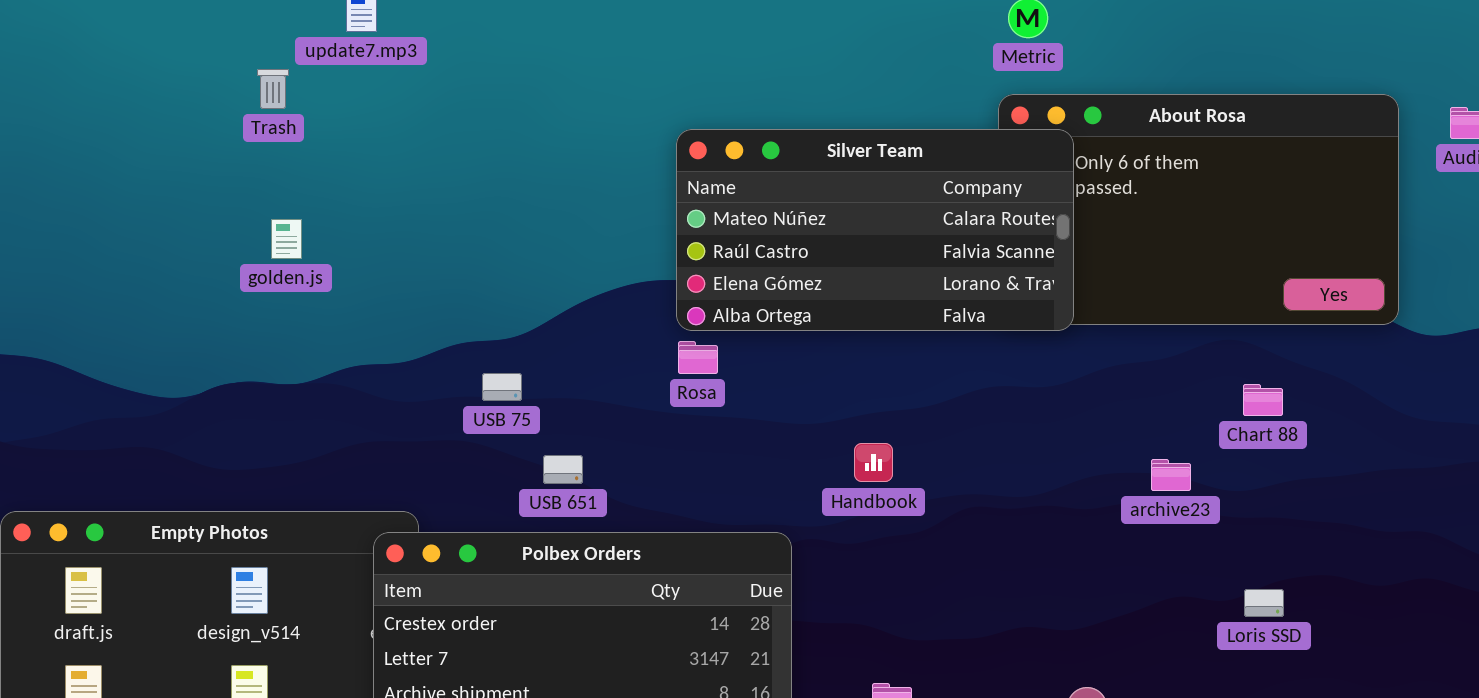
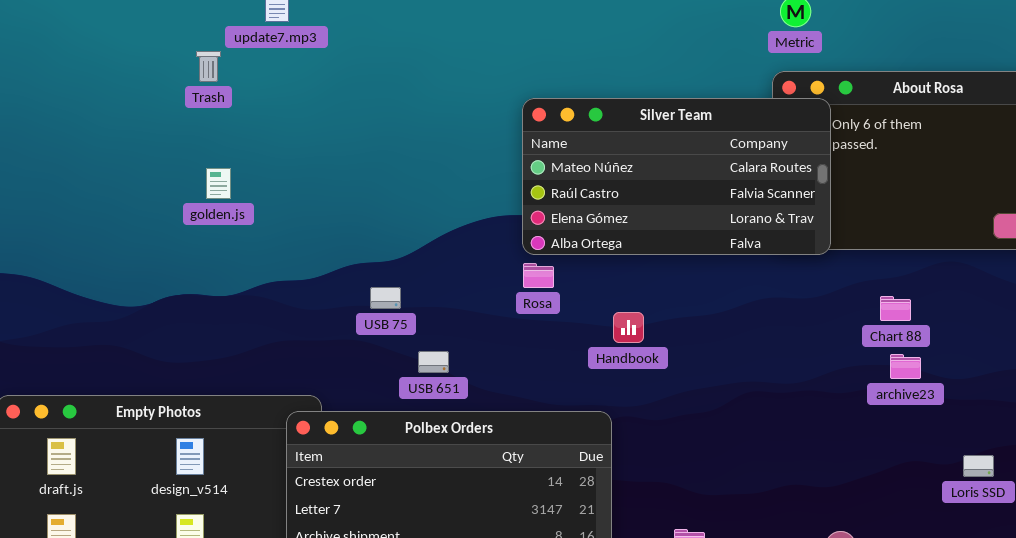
Chart 88: [1243,384,1283,416] -> [880,296,911,321], moved
Handbook: [854,443,893,482] -> [613,312,644,343], moved

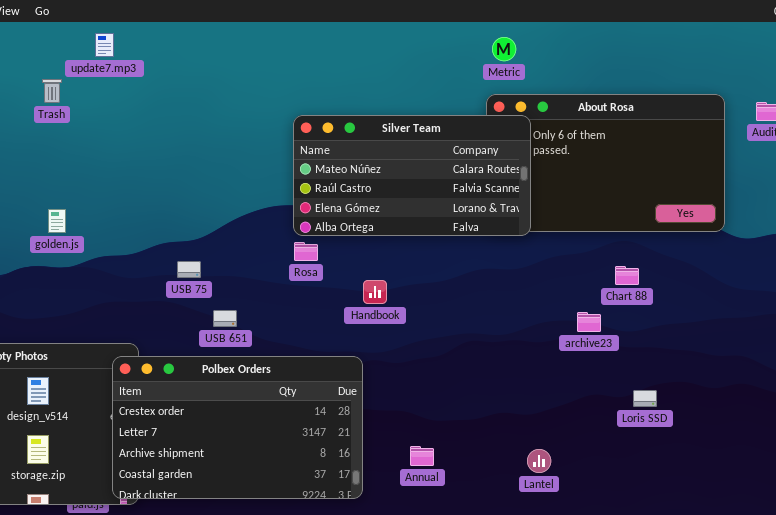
golden.js: [206,168,231,199] -> [48,209,66,233], moved
Chart 88: [880,296,911,321] -> [615,266,639,285], moved

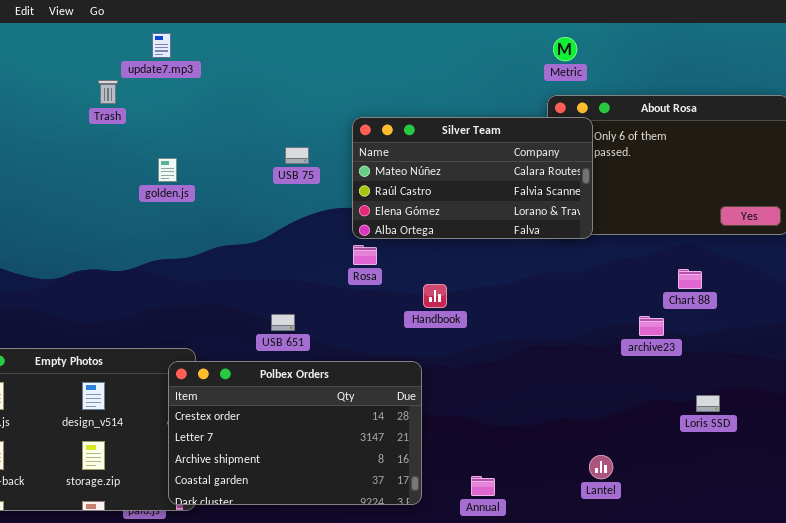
golden.js: [48,209,66,233] -> [158,158,177,182], moved
USB 75: [177,261,201,278] -> [285,147,309,164], moved
Annual: [410,446,434,466] -> [471,476,495,496], moved

